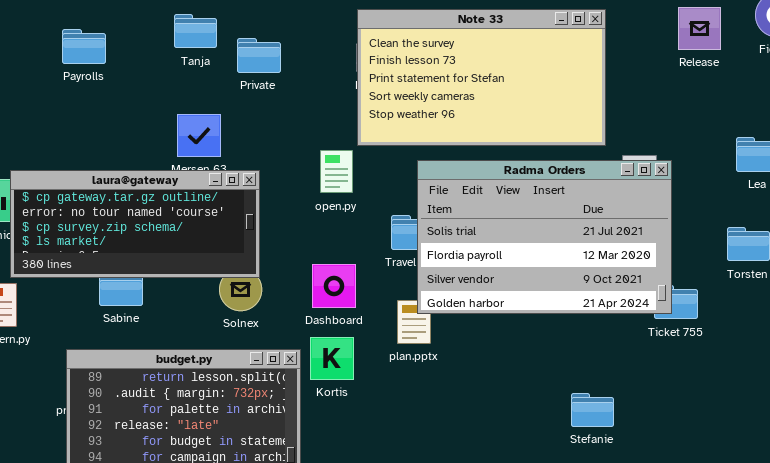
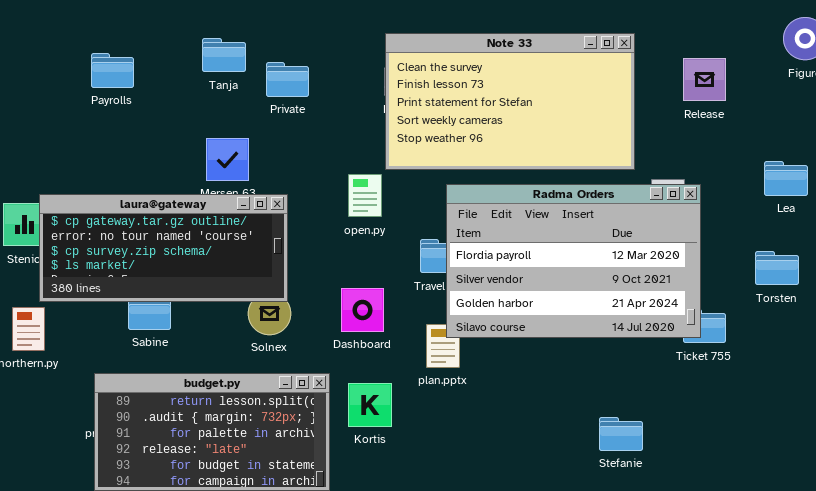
Release: [678,7,721,50] -> [683,58,726,101], moved
Radma Orders: [417,160,672,314] -> [446,184,701,338], scrolled down 1 row
Kortis: [310,337,354,380] -> [348,383,392,427], moved

